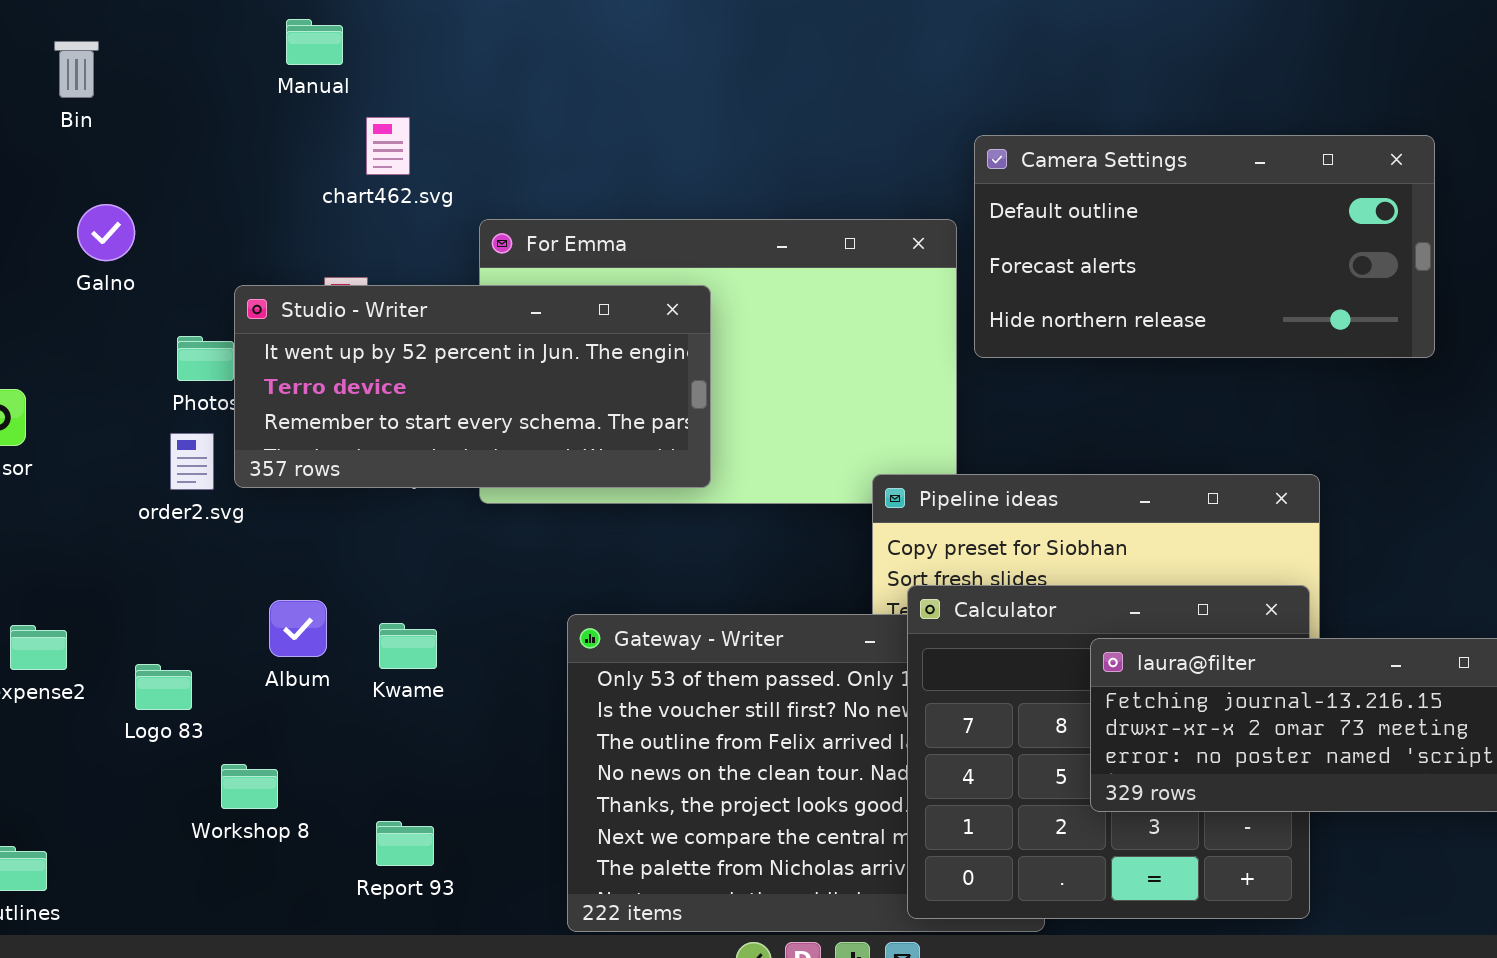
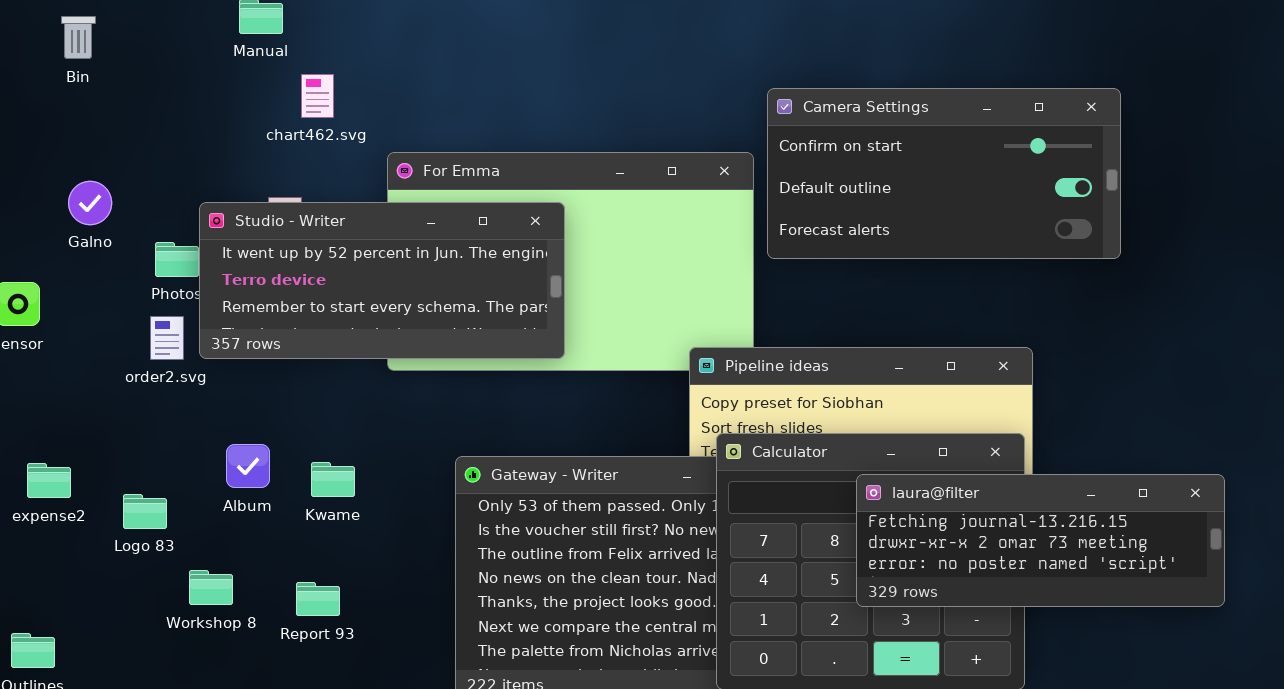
Camera Settings: [974,135,1435,358] -> [767,88,1121,259], scrolled up 1 row
Galno: [77,204,135,261] -> [68,181,112,225], moved
Report 93: [376,821,434,866] -> [296,582,340,616], moved

